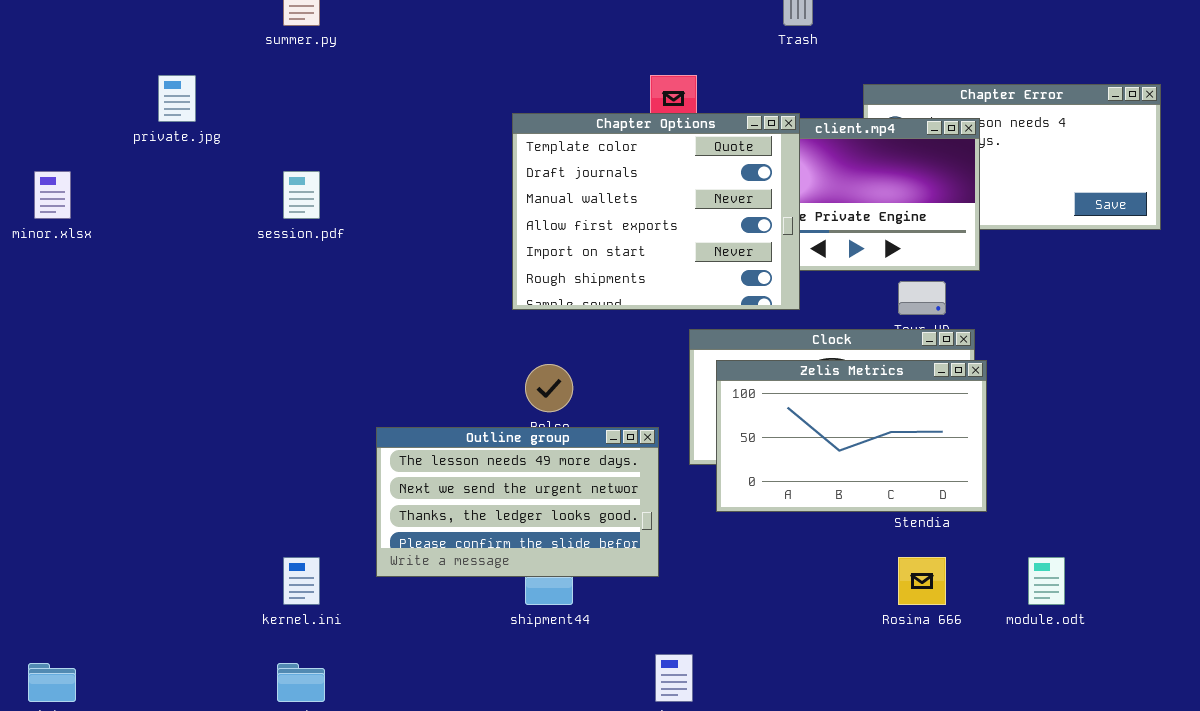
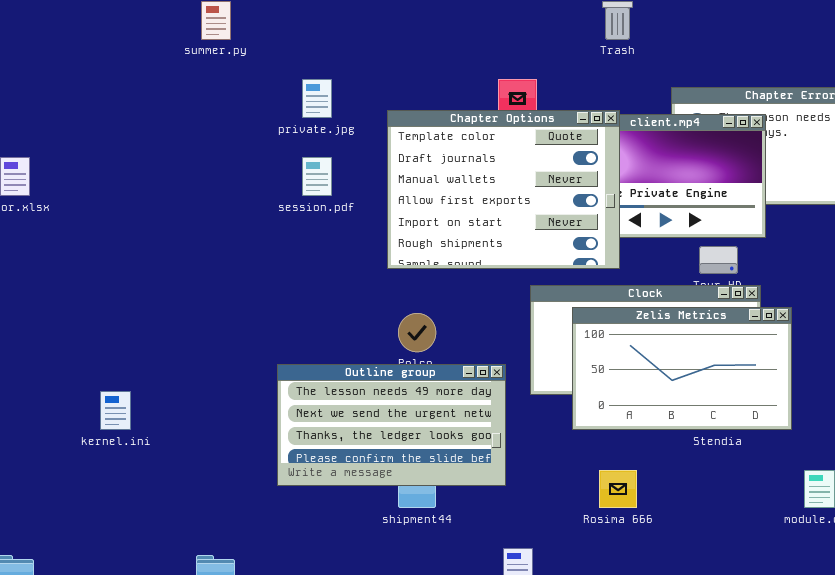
private.jpg: [158,75,196,122] -> [302,79,332,118], moved
session.pdf: [283,171,320,219] -> [302,157,332,196], moved
Zelis Metrics: [716,360,987,512] -> [572,307,792,430], moved
kernel.ini: [283,557,320,605] -> [100,391,131,430], moved
Rosima 666: [898,557,946,605] -> [599,470,637,508], moved

